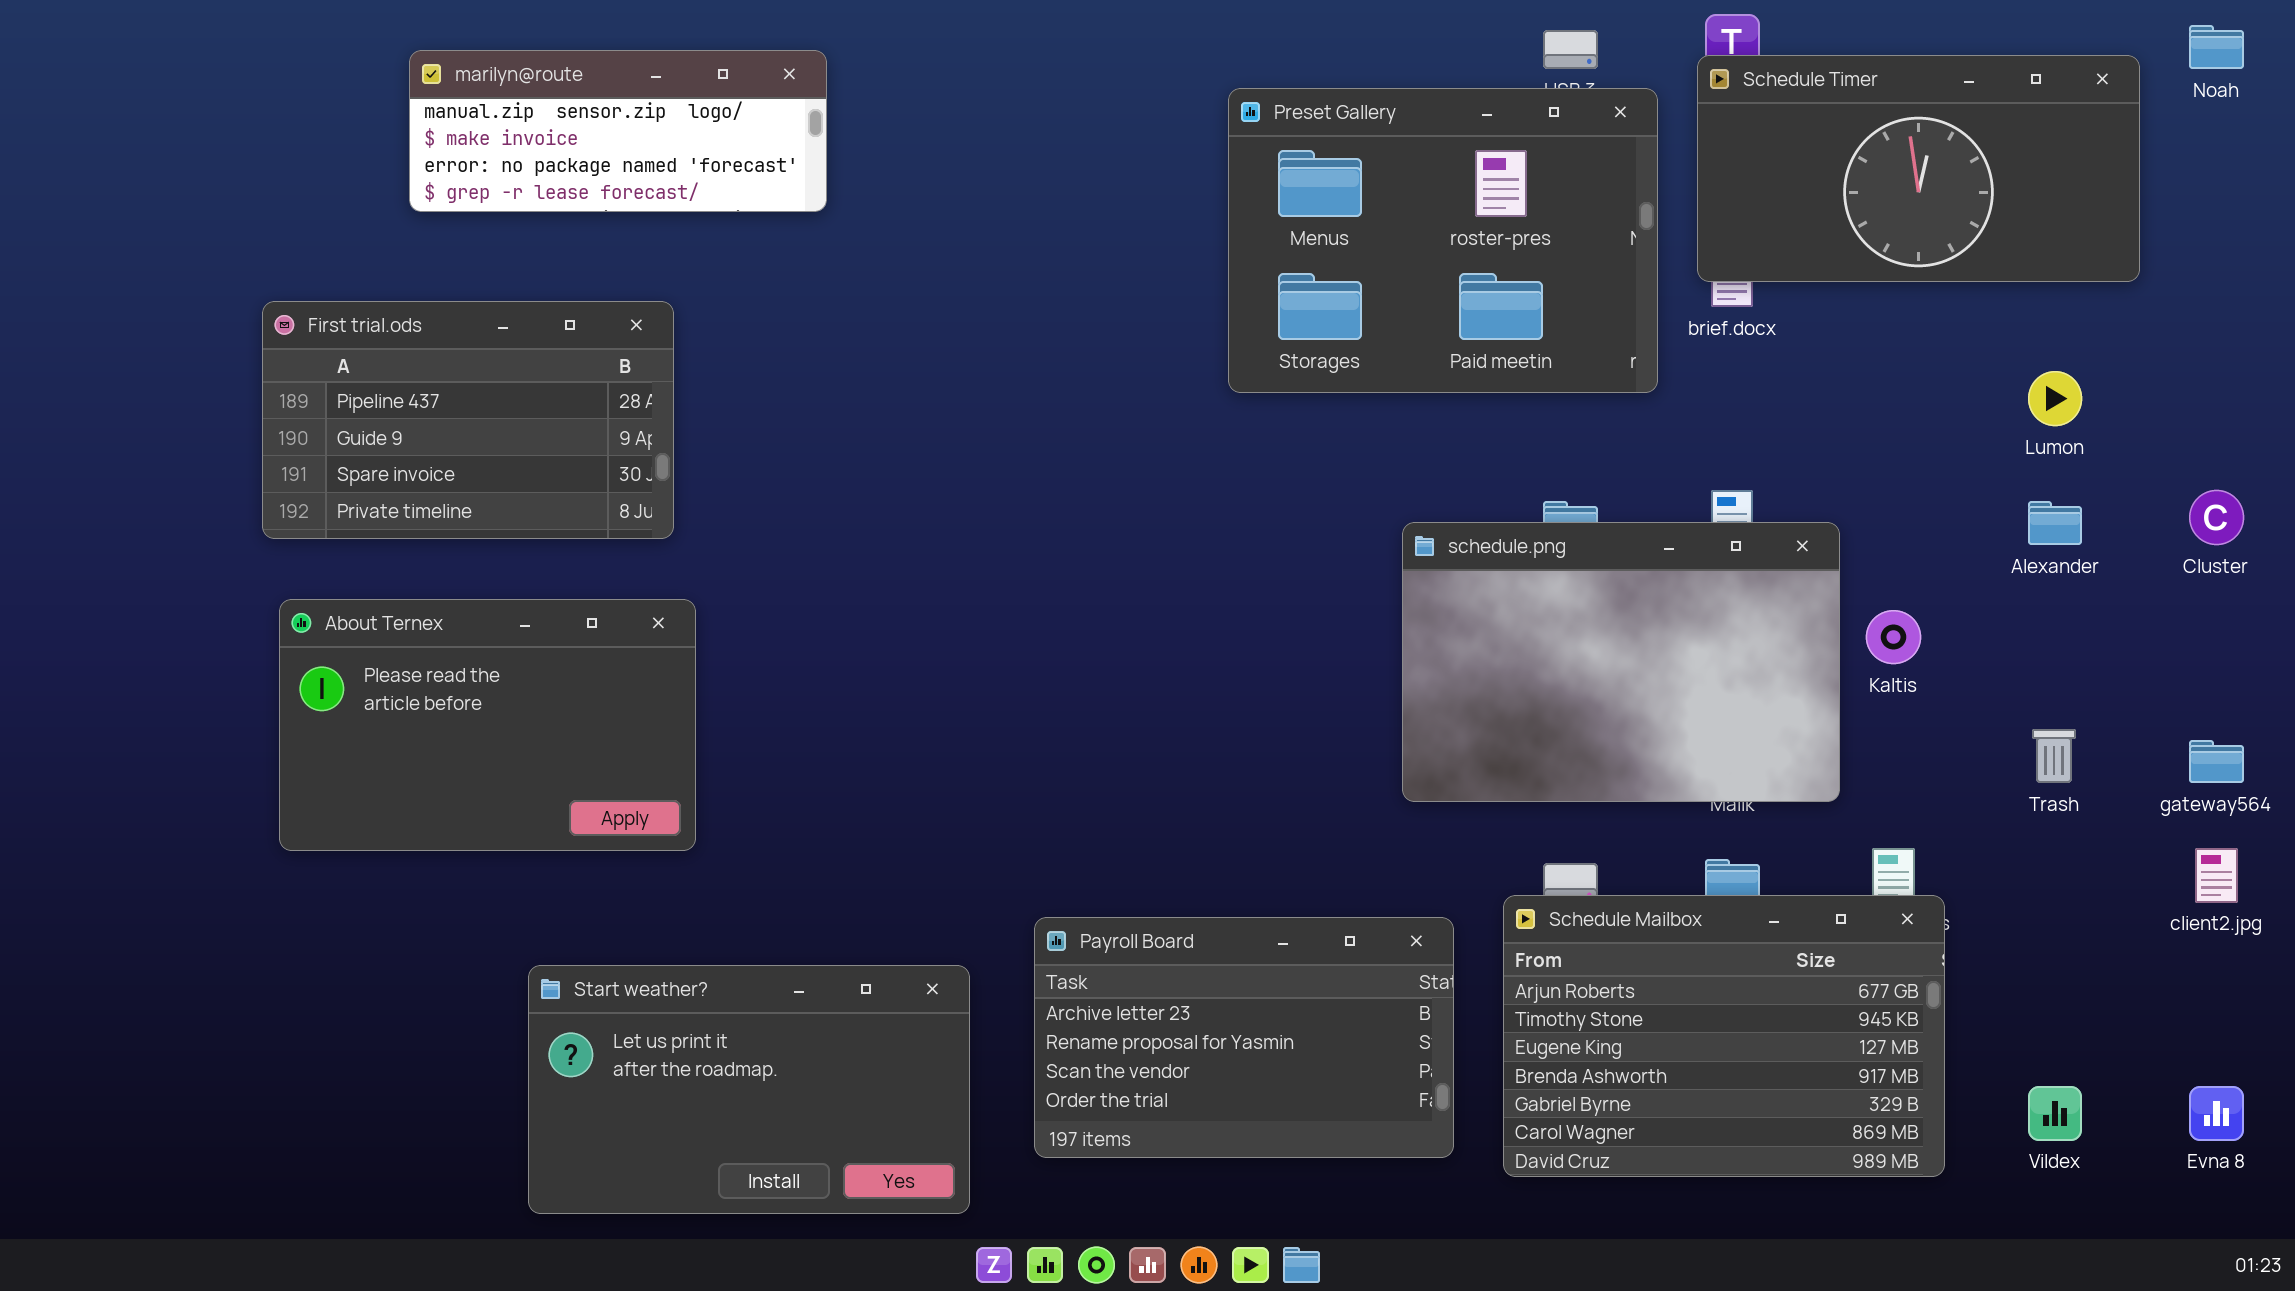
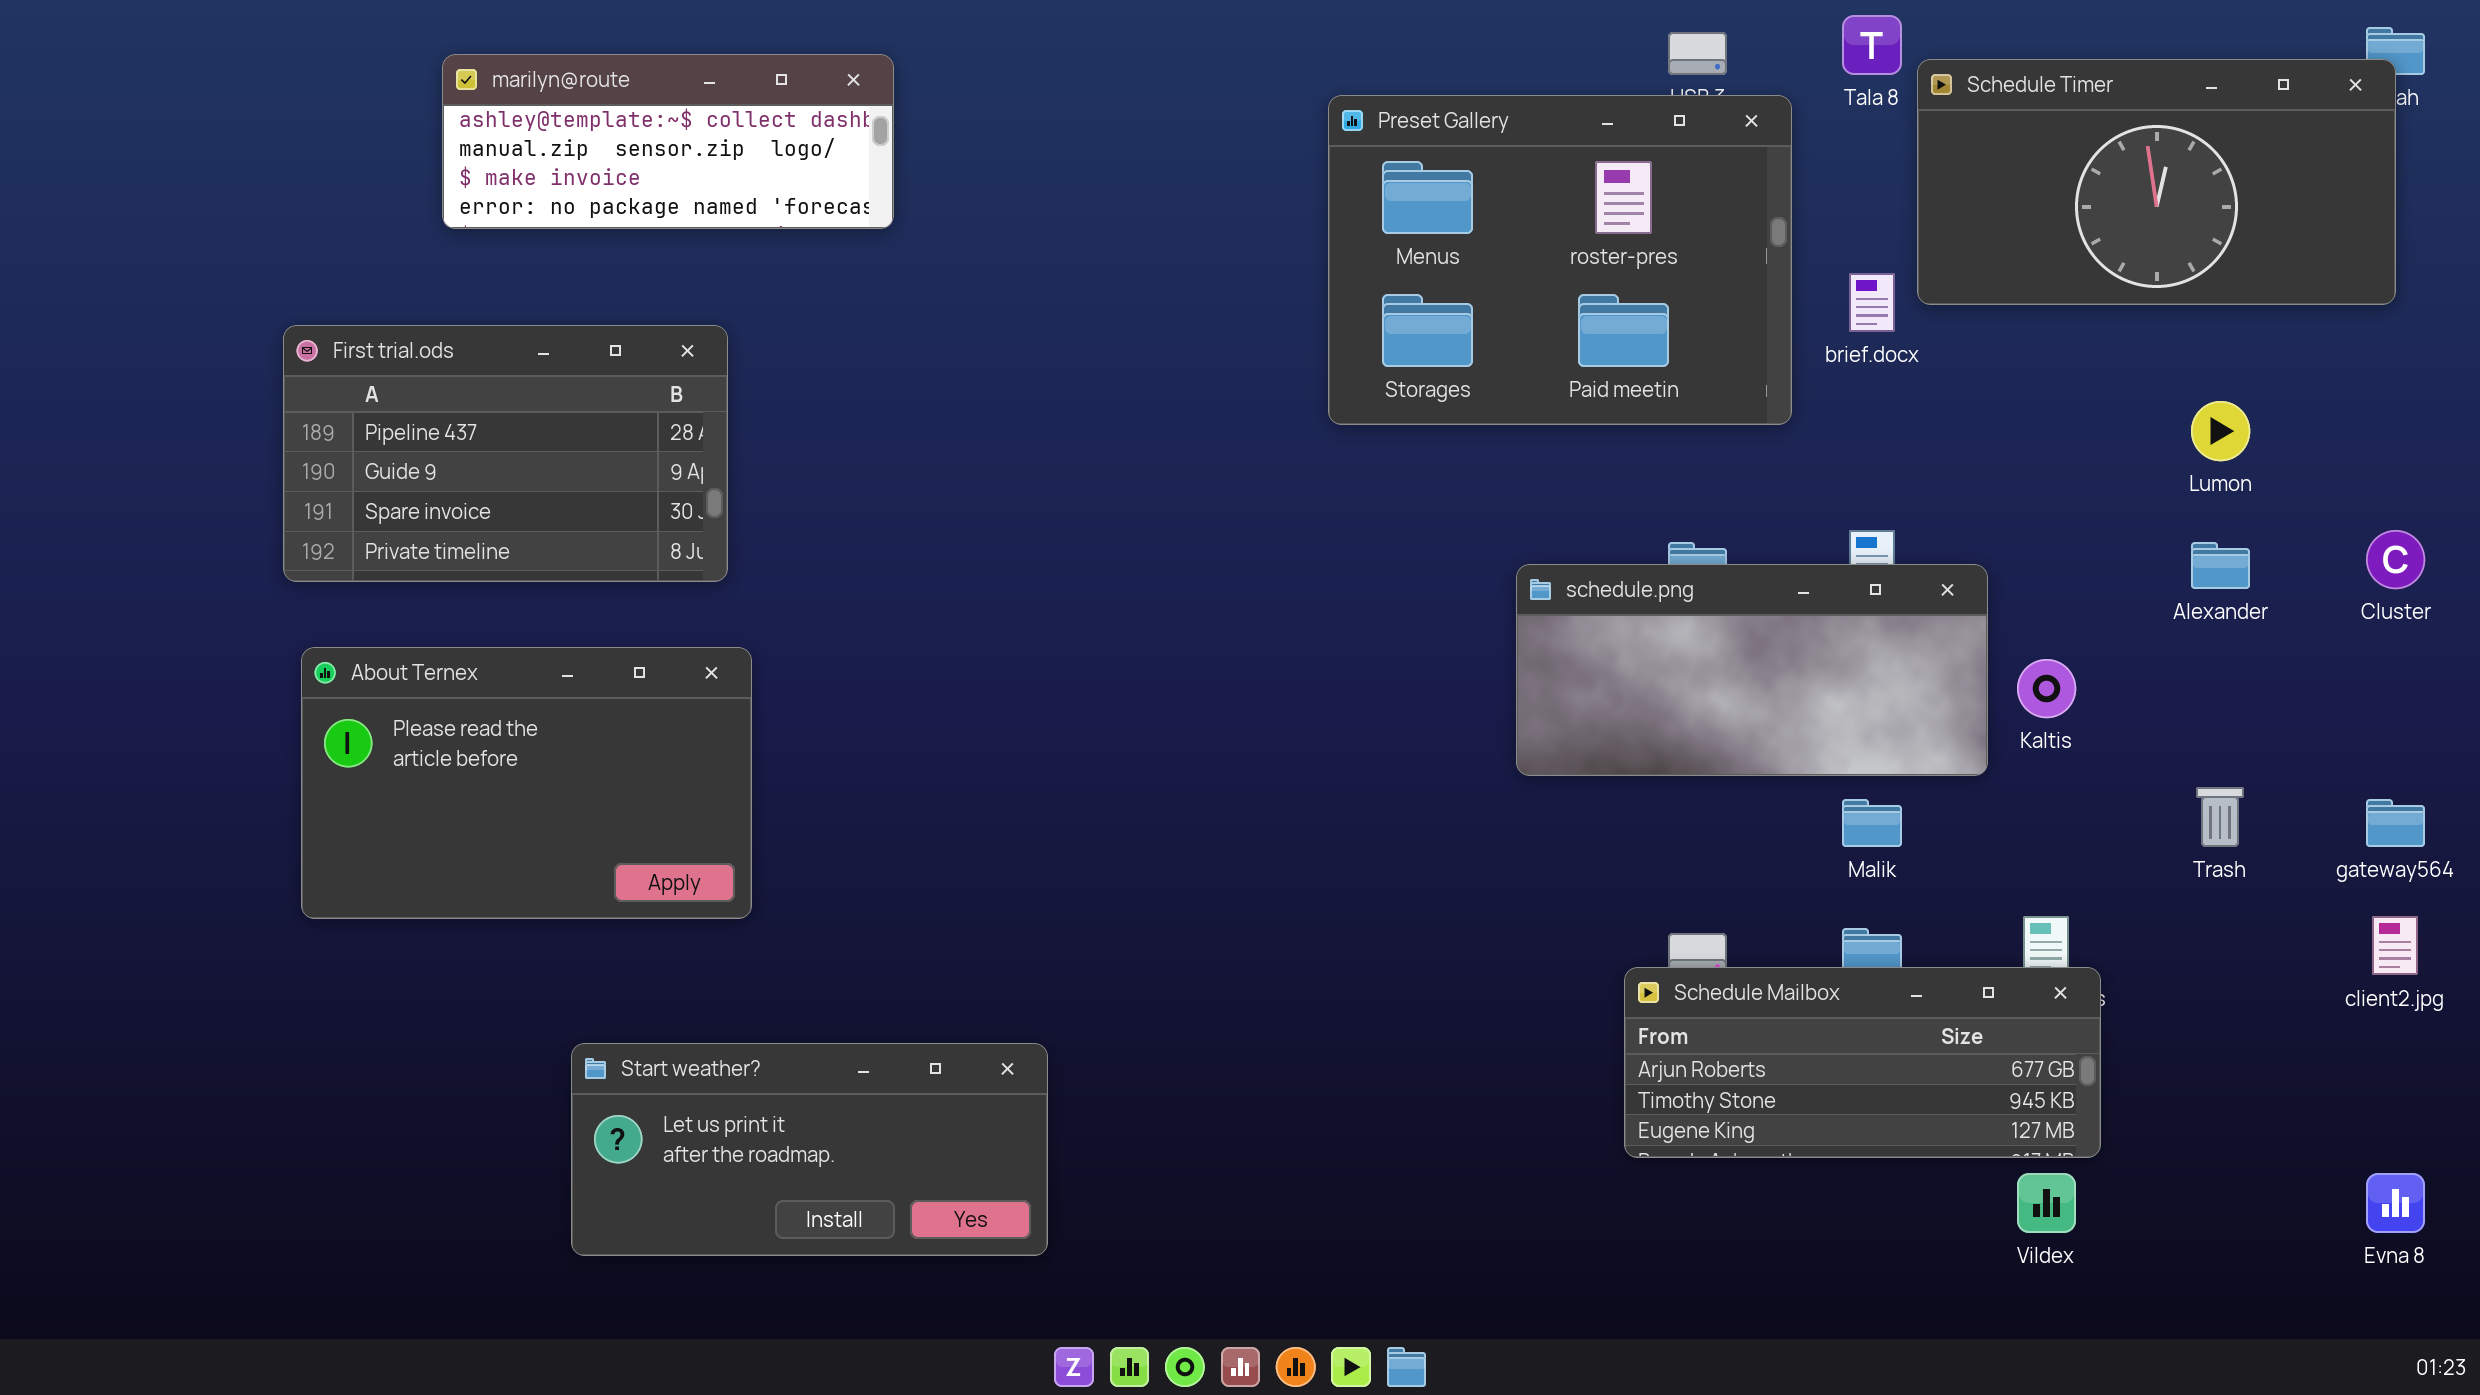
marilyn@route: [409,50,827,212] -> [442,54,894,229], scrolled up 1 row
Schedule Timer: [1697,55,2140,282] -> [1917,59,2396,305], moved
schedule.png: [1402,522,1840,802] -> [1516,564,1988,776], resized
Schedule Mailbox: [1503,895,1945,1177] -> [1624,967,2101,1158], resized
Payroll Board: [1034,917,1454,1158] -> none, closed
Start weather?: [528,965,970,1214] -> [571,1043,1048,1256], resized
Vildex: [2028,1086,2082,1141] -> [2017,1173,2076,1233], moved

